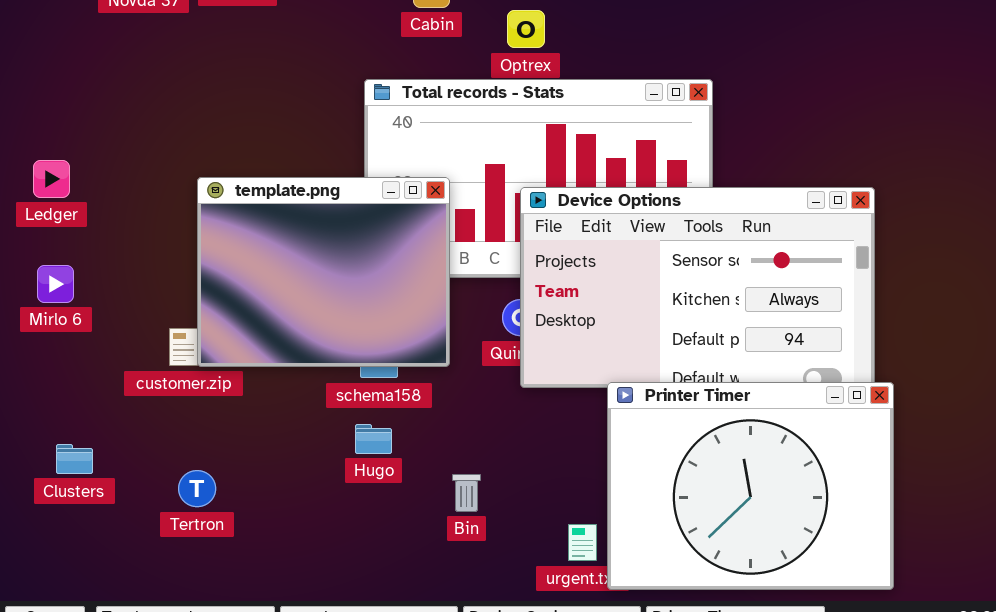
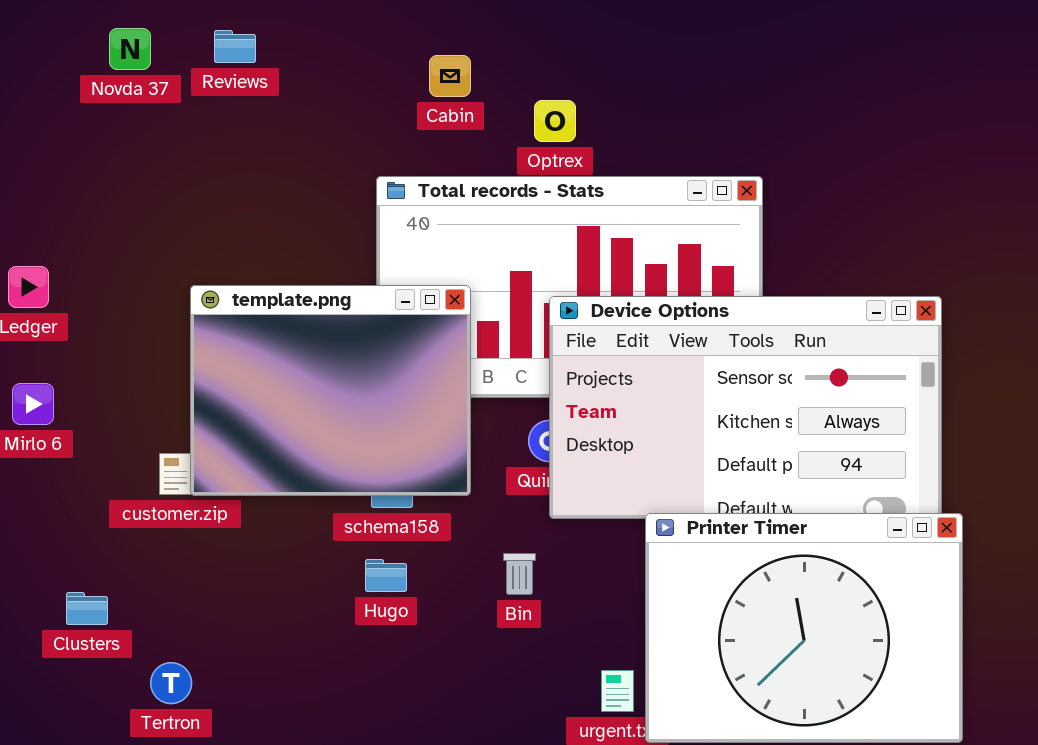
Clusters: [56,444,93,474] -> [66,592,108,625], moved
Tertron: [178,470,216,507] -> [150,662,192,704], moved
Bin: [452,474,481,512] -> [503,553,536,595], moved

